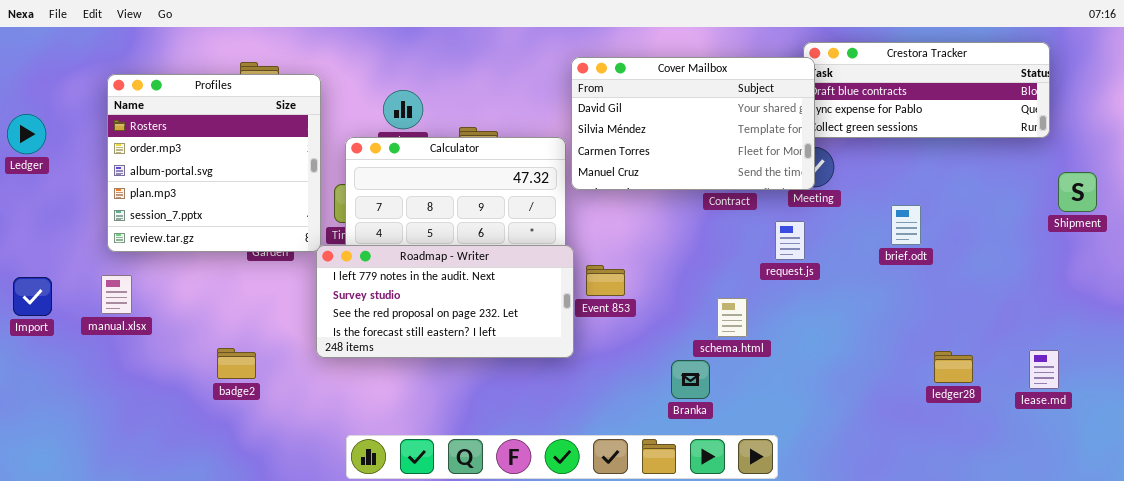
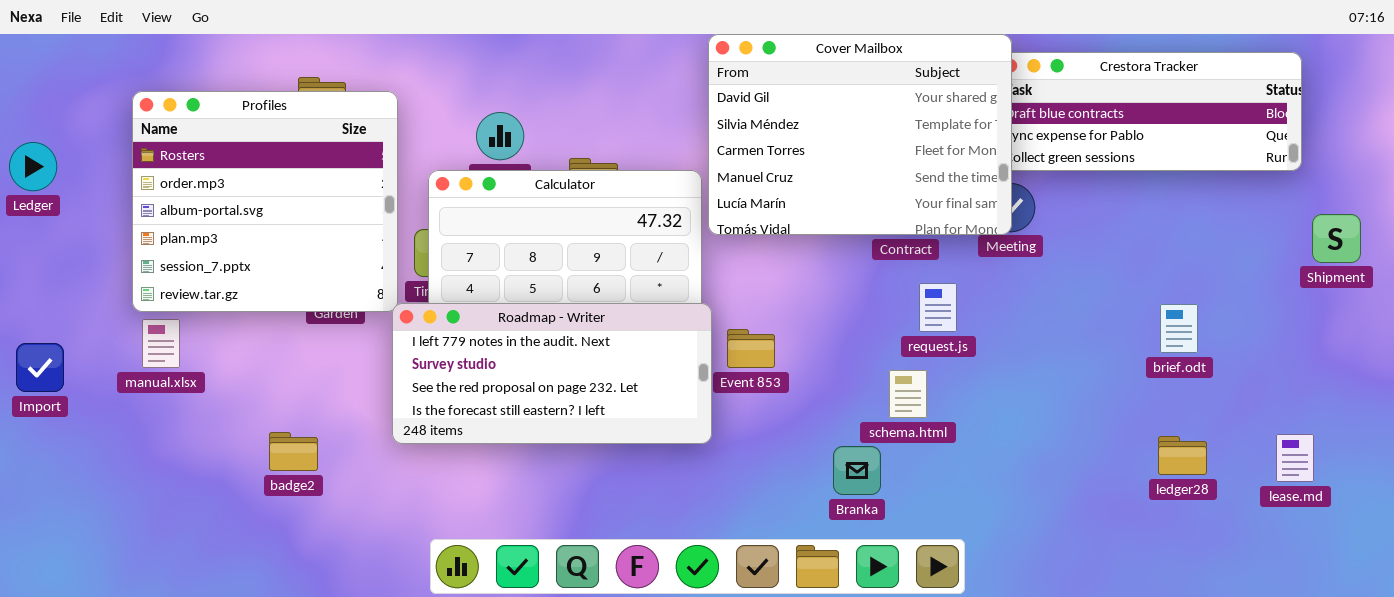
Cover Mailbox: [571,57,815,190] -> [708,34,1012,235], resized
brief.odt: [891,205,921,245] -> [1160,304,1198,353], moved
request.js: [775,221,805,260] -> [919,283,957,332], moved
manual.xlsx: [101,275,132,314] -> [142,319,180,368], moved

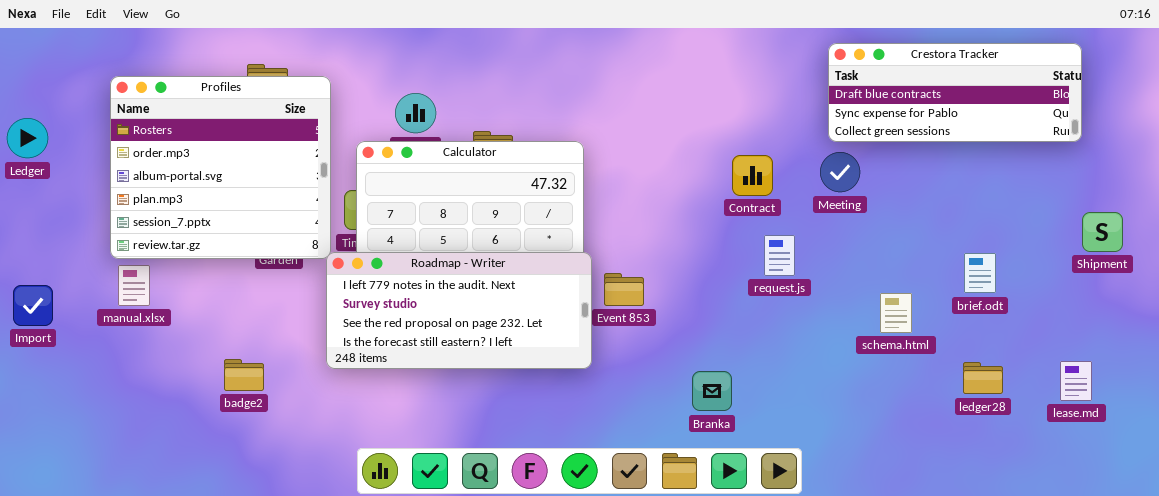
Cover Mailbox: [708,34,1012,235] -> none, closed
Shipment: [1312,214,1361,263] -> [1082,212,1123,252], moved
schema.html: [889,370,927,418] -> [880,293,912,333], moved

